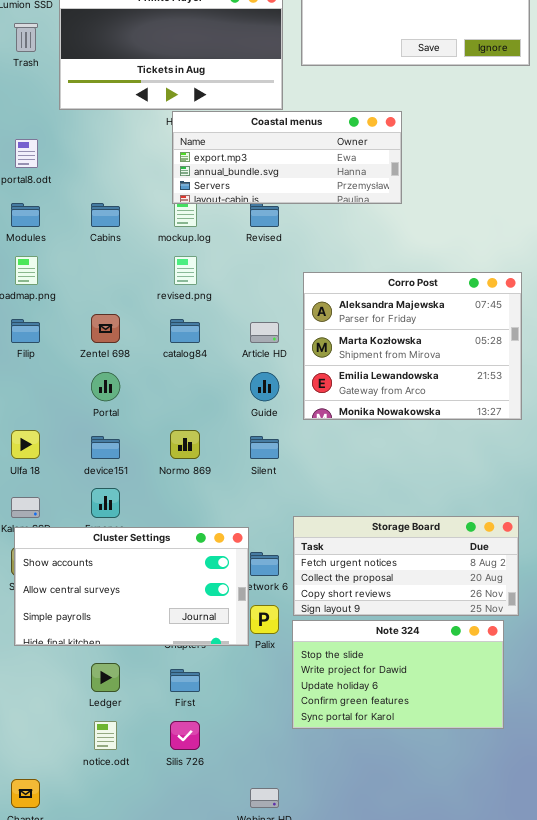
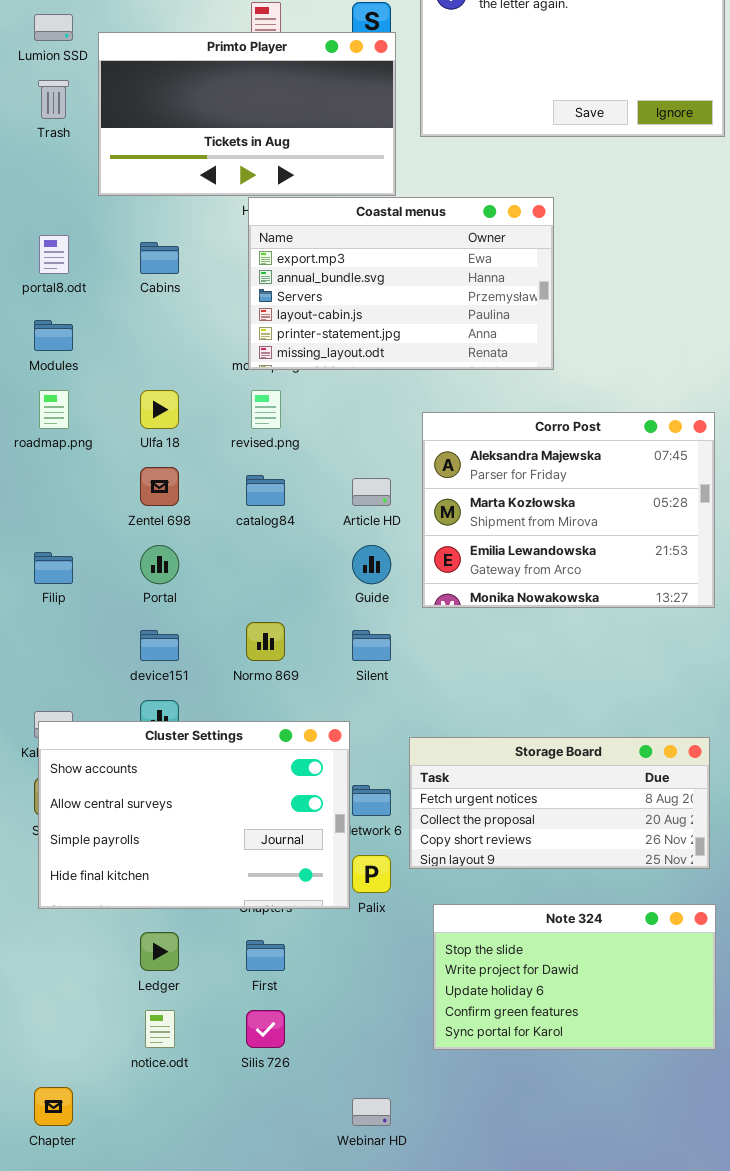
Coastal menus: [172,111,402,204] -> [248,197,554,370], resized
Cabins: [91,203,120,227] -> [140,242,179,274], moved
Filip: [11,319,40,343] -> [34,552,73,584], moved
Ulfa 18: [11,430,40,459] -> [140,390,179,429], moved
Cluster Settings: [14,527,249,646] -> [38,721,350,909], resized
Note 324: [292,620,504,729] -> [433,904,716,1050], moved

